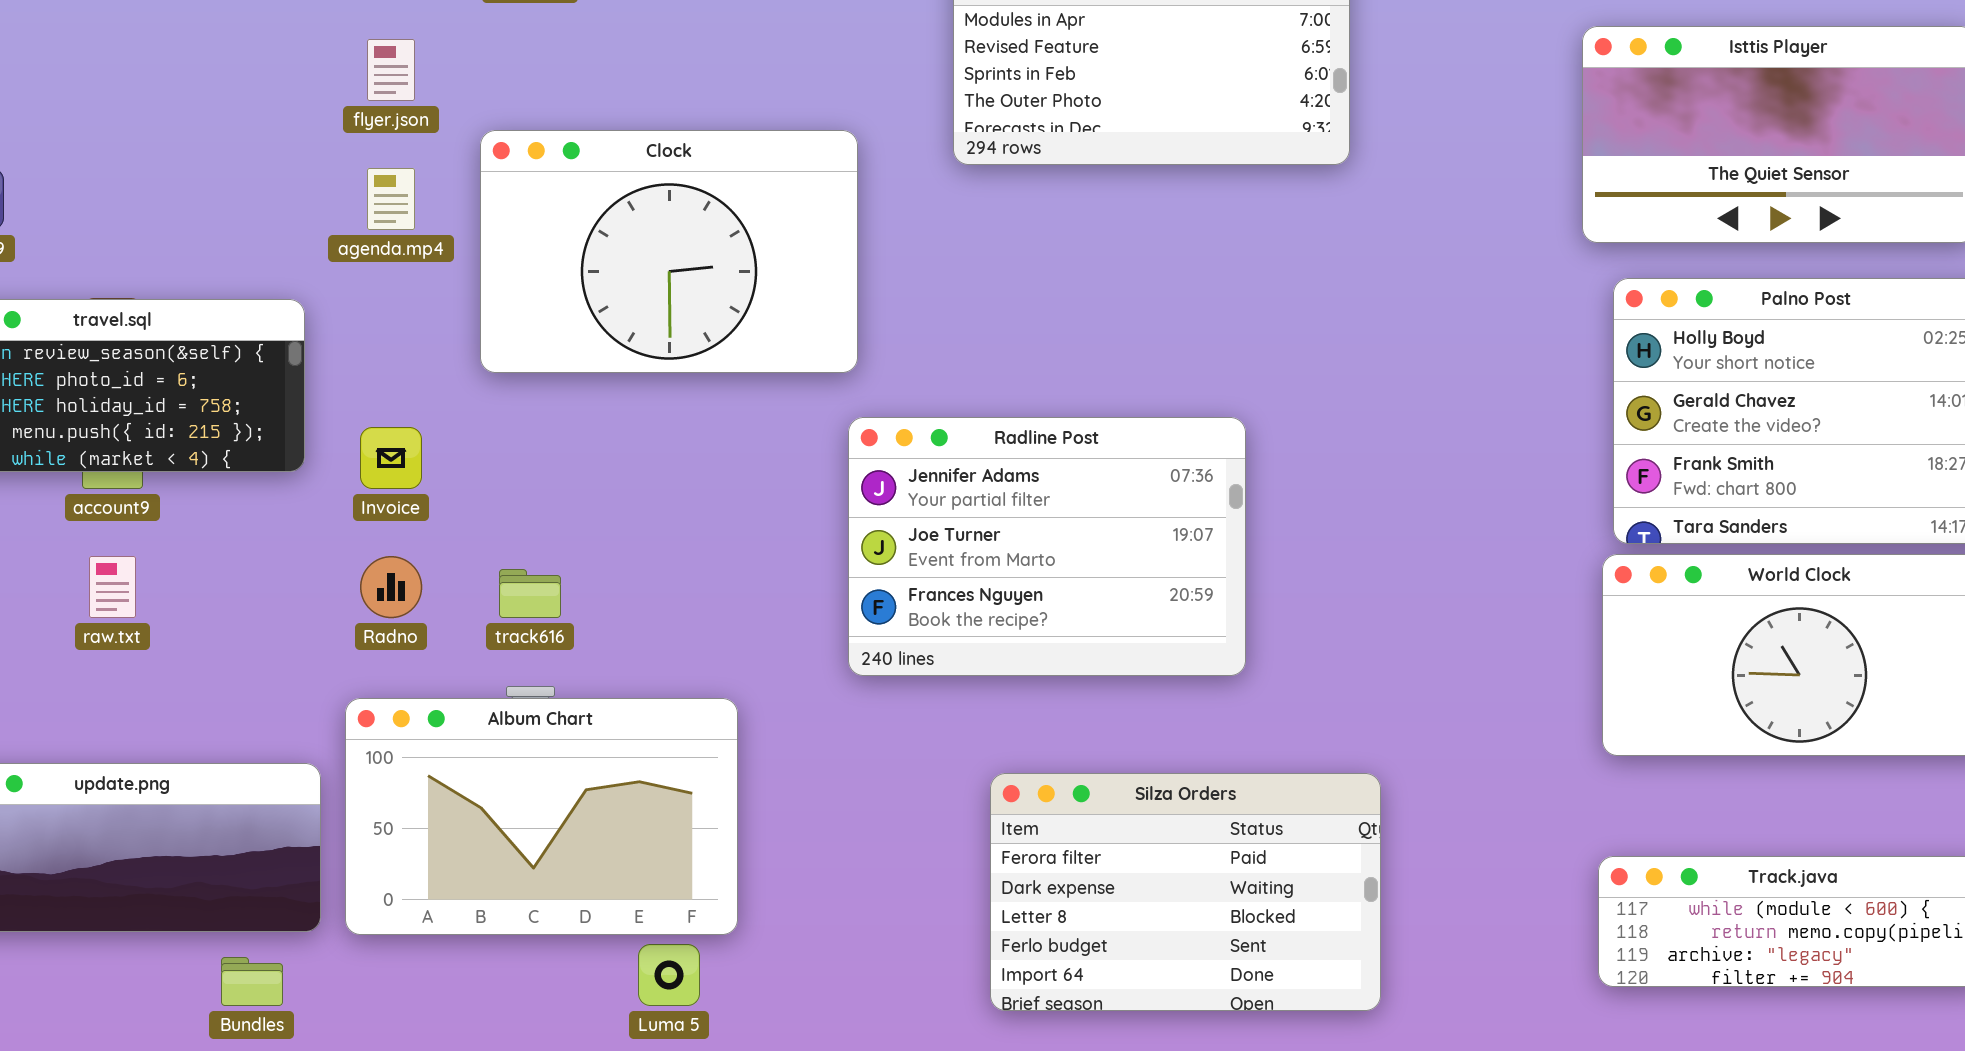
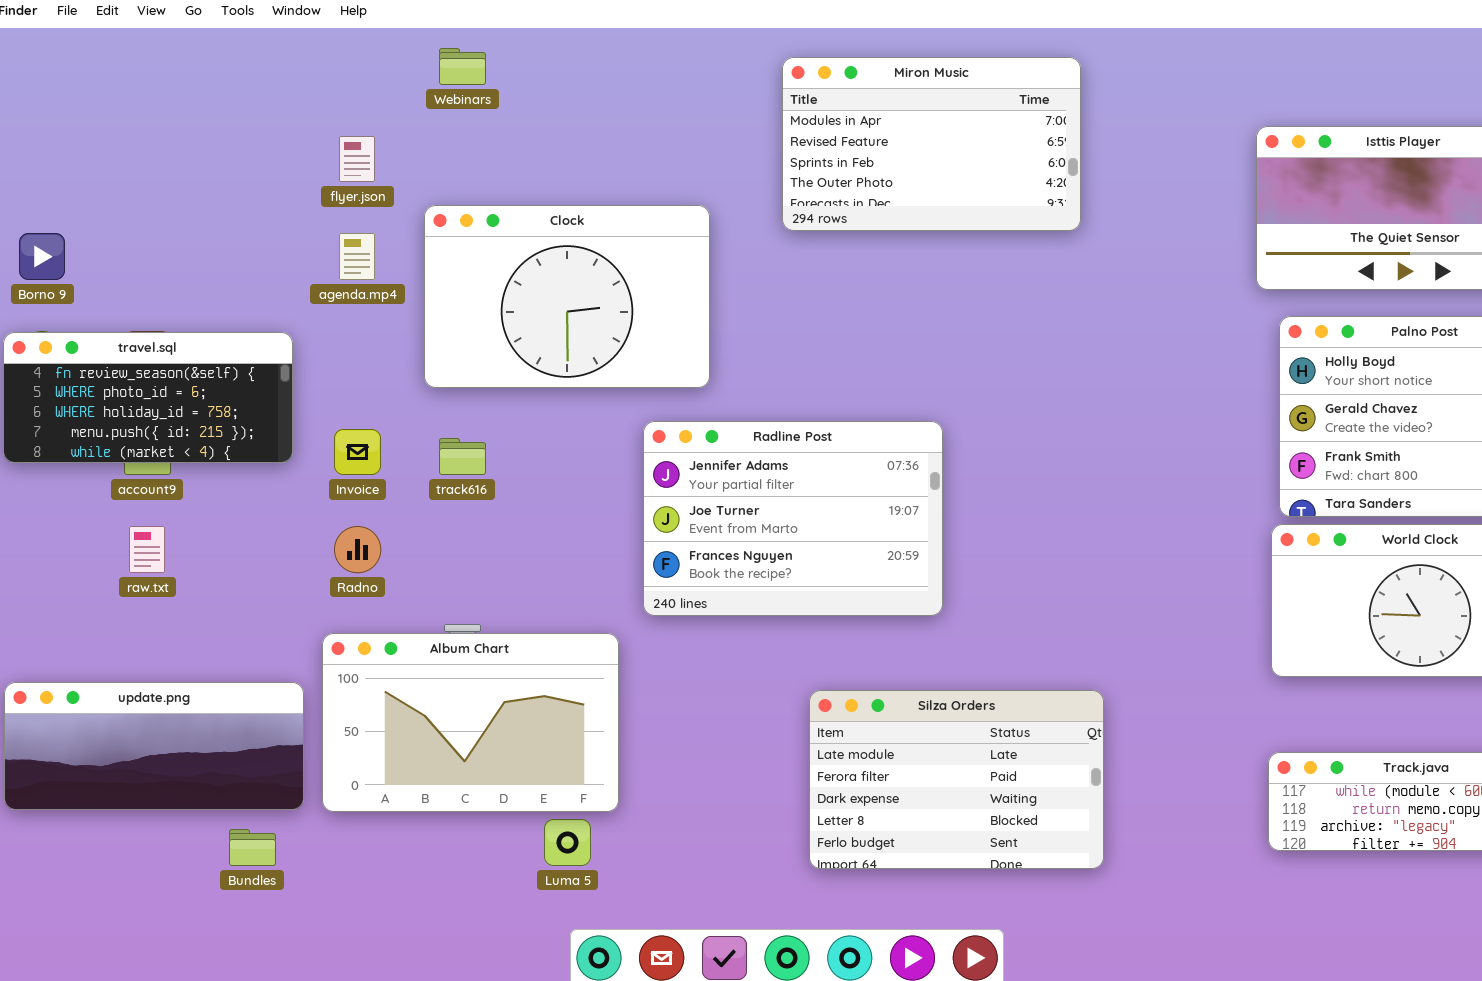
Radline Post: [848,417,1246,676] -> [643,421,943,616], moved
track616: [499,569,561,618] -> [439,438,486,475], moved
Silza Orders: [990,773,1381,1011] -> [809,690,1104,869], scrolled up 1 row

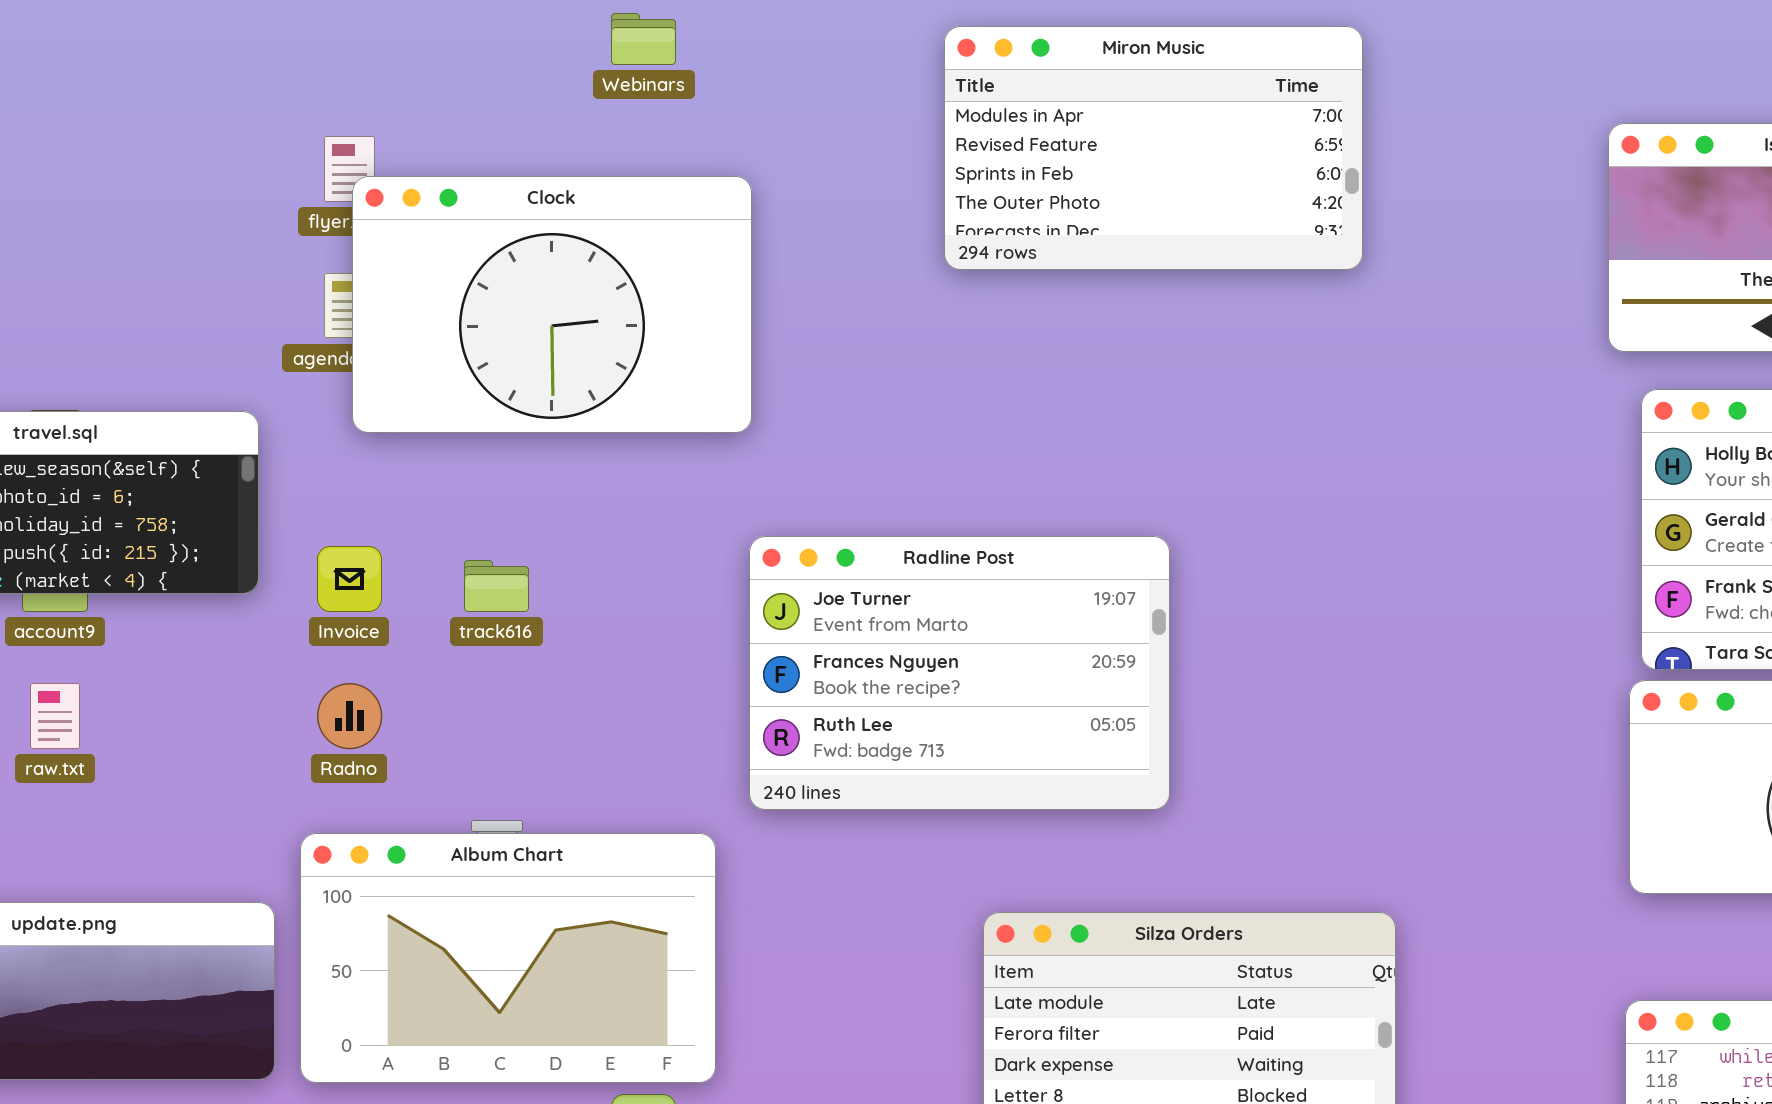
Webinars: [439,48,486,85] -> [611,13,676,65], moved
Clock: [424,205,710,388] -> [352,176,752,433], moved
Radline Post: [643,421,943,616] -> [749,536,1170,810], scrolled down 1 row

